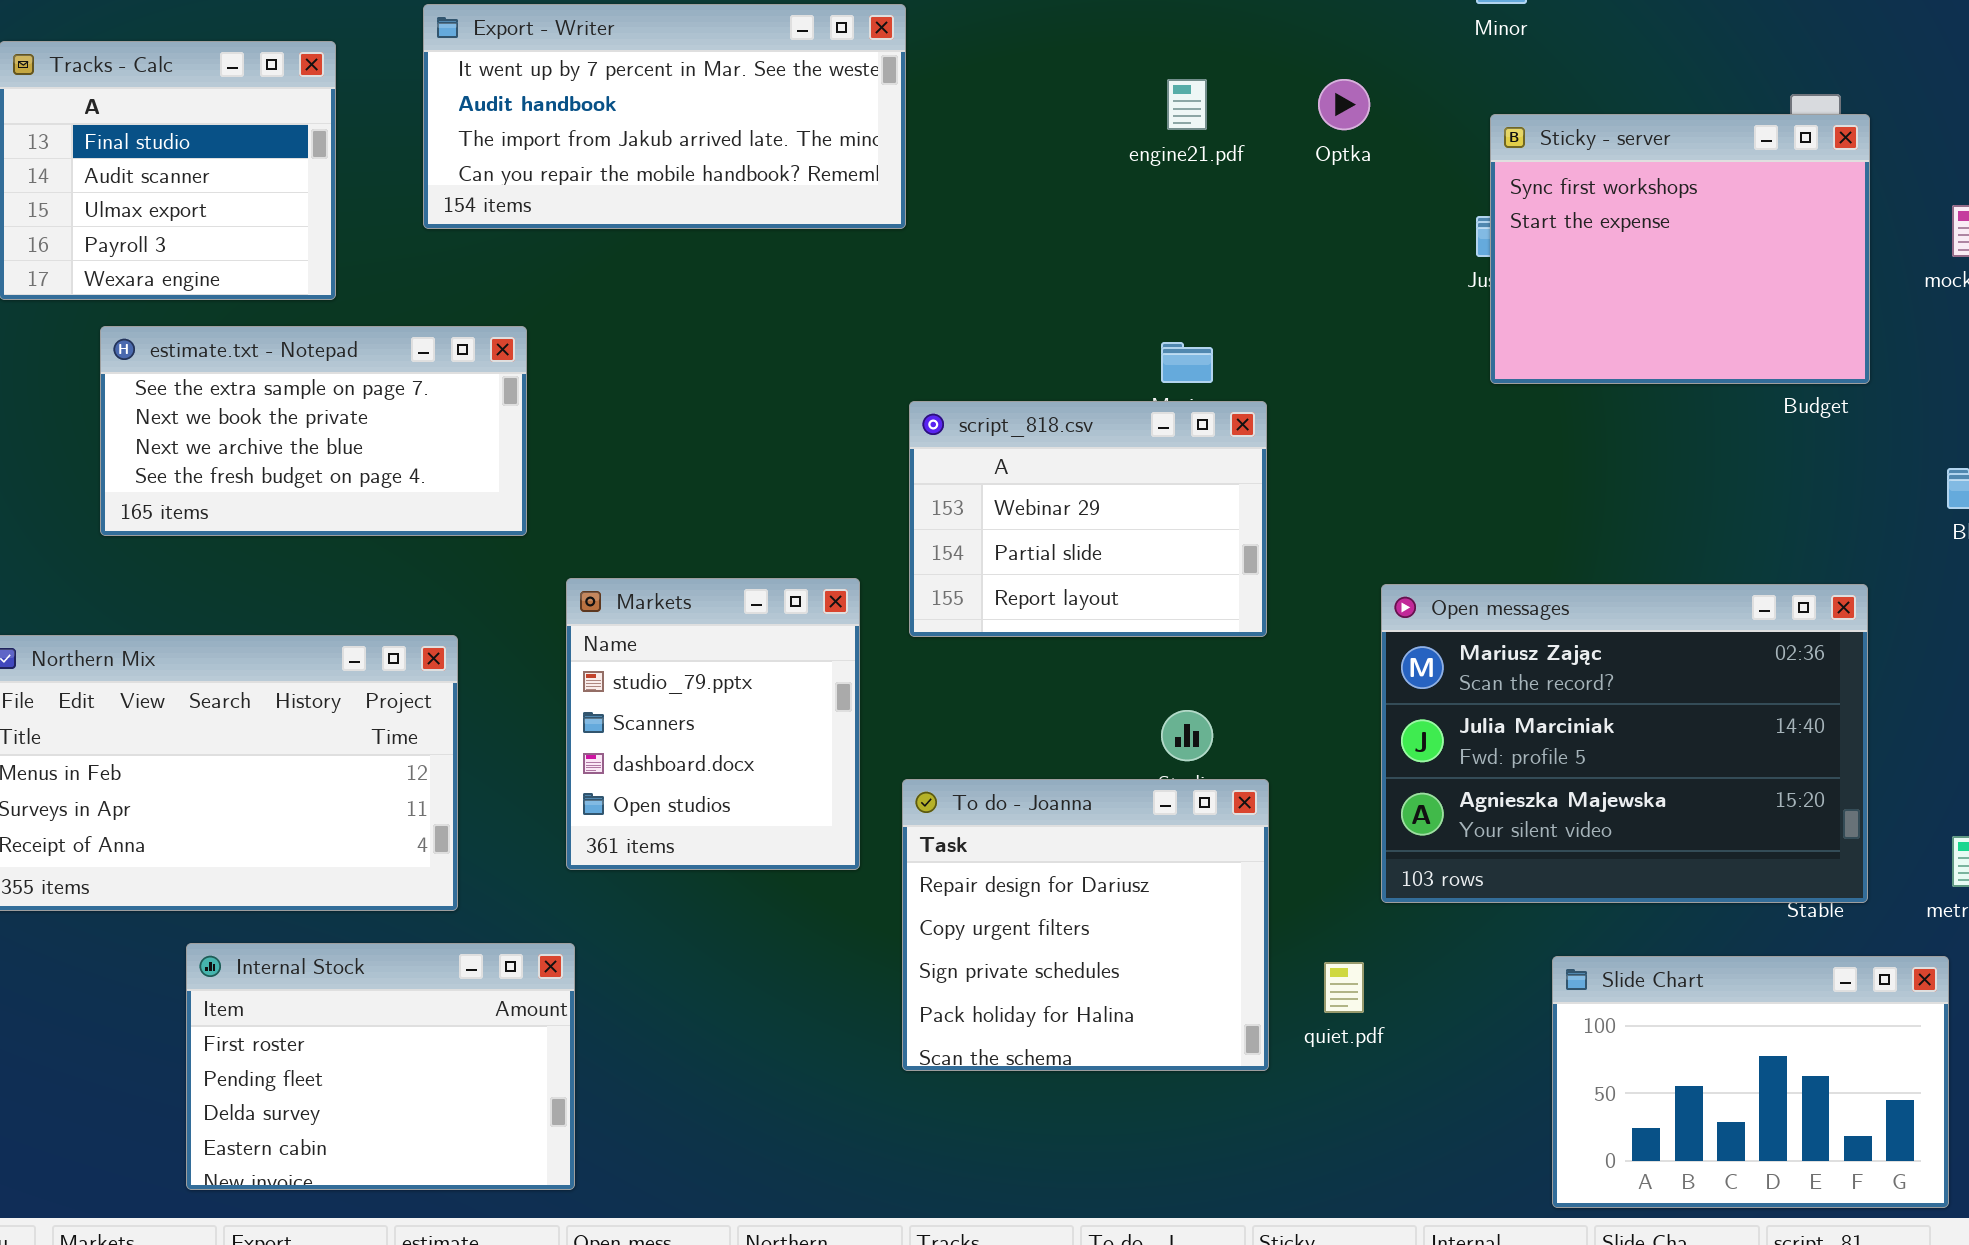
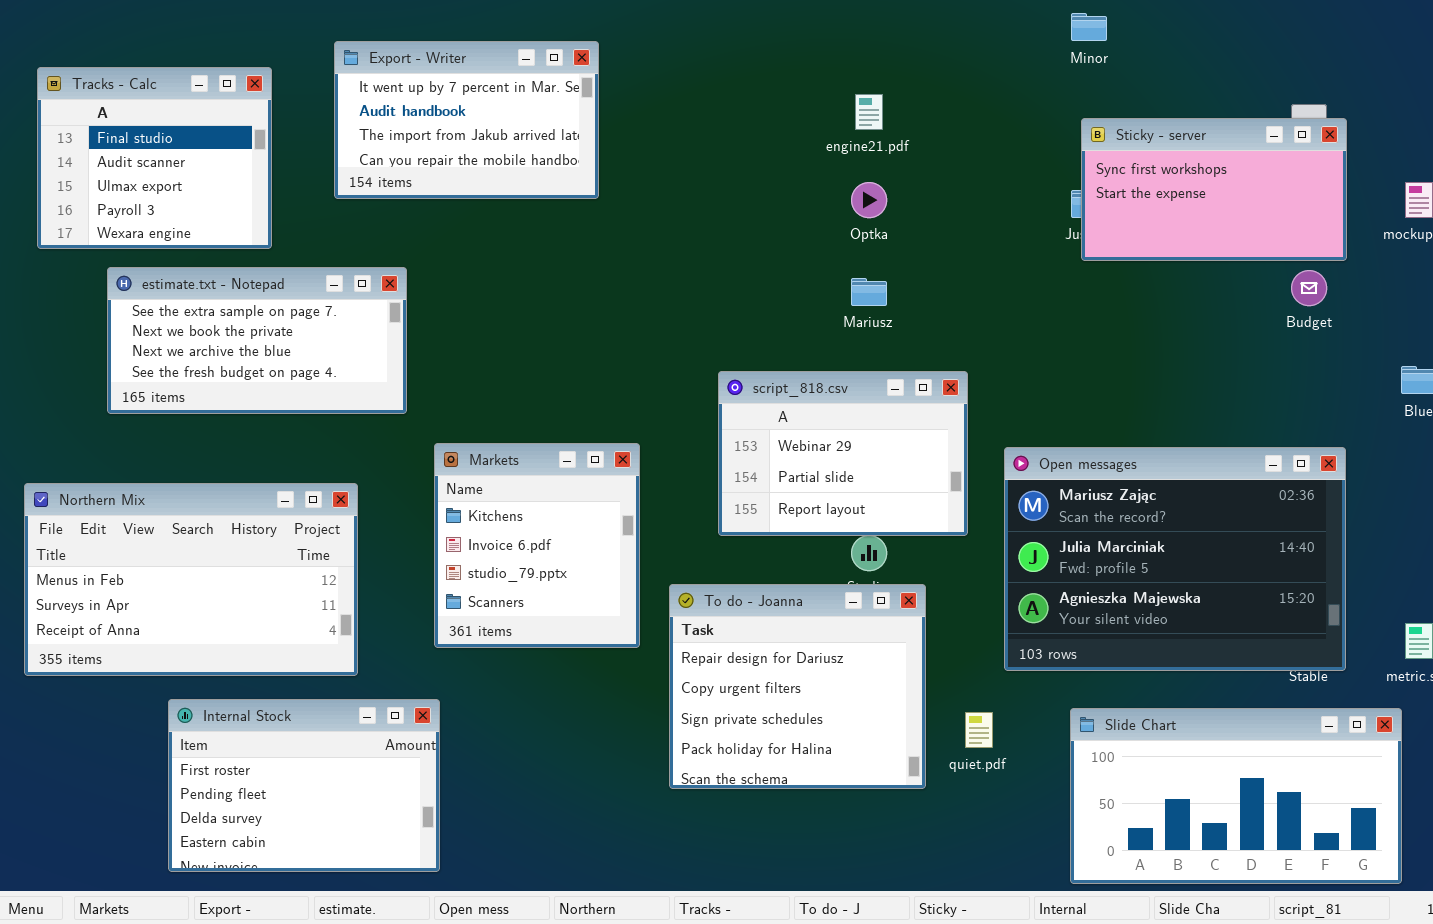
Export - Writer: [423,4,906,229] -> [334,41,599,199], resized
Optka: [1318,79,1370,130] -> [851,182,887,218], moved
Sticky - server: [1490,114,1870,384] -> [1081,118,1347,261], resized
script_818.csv: [909,401,1267,637] -> [718,371,968,536], moved
Markets: [566,578,860,870] -> [434,443,640,648], scrolled up 2 rows
Slide Chart: [1552,956,1949,1208] -> [1070,708,1402,884], resized

